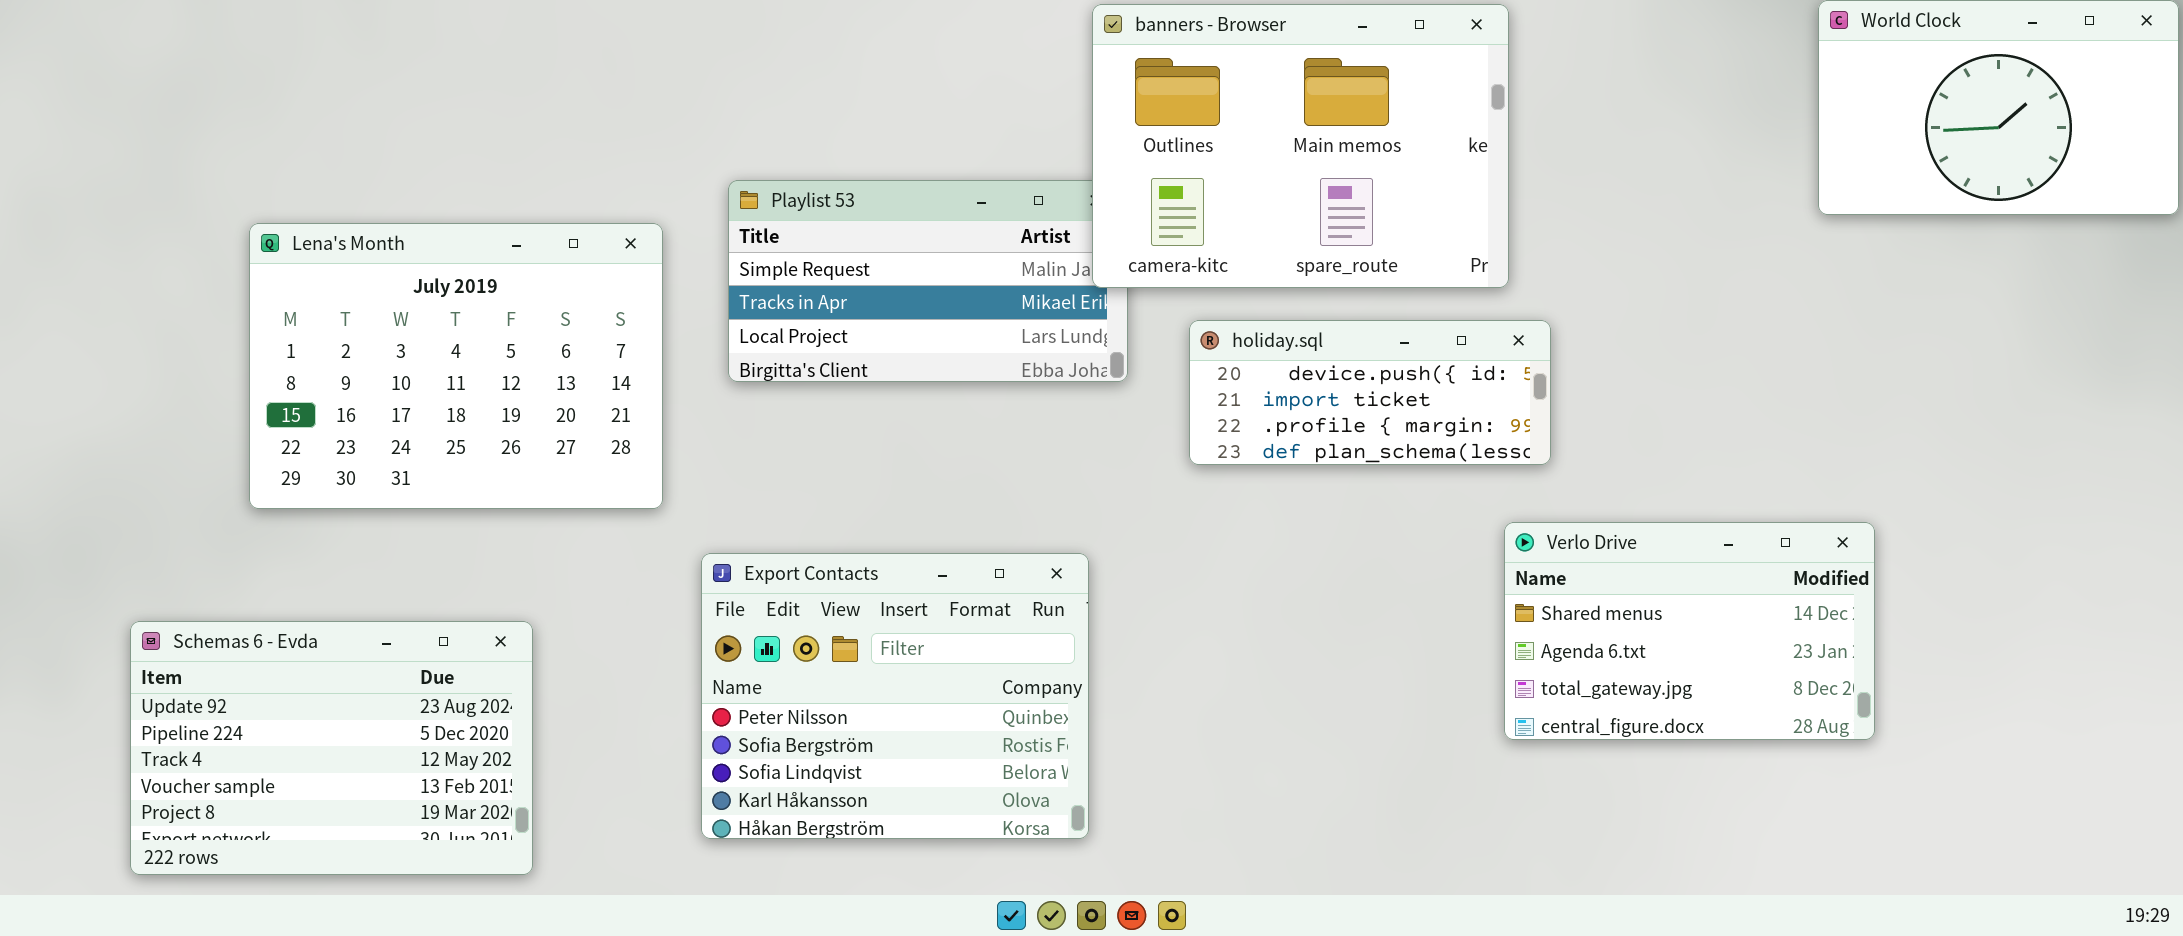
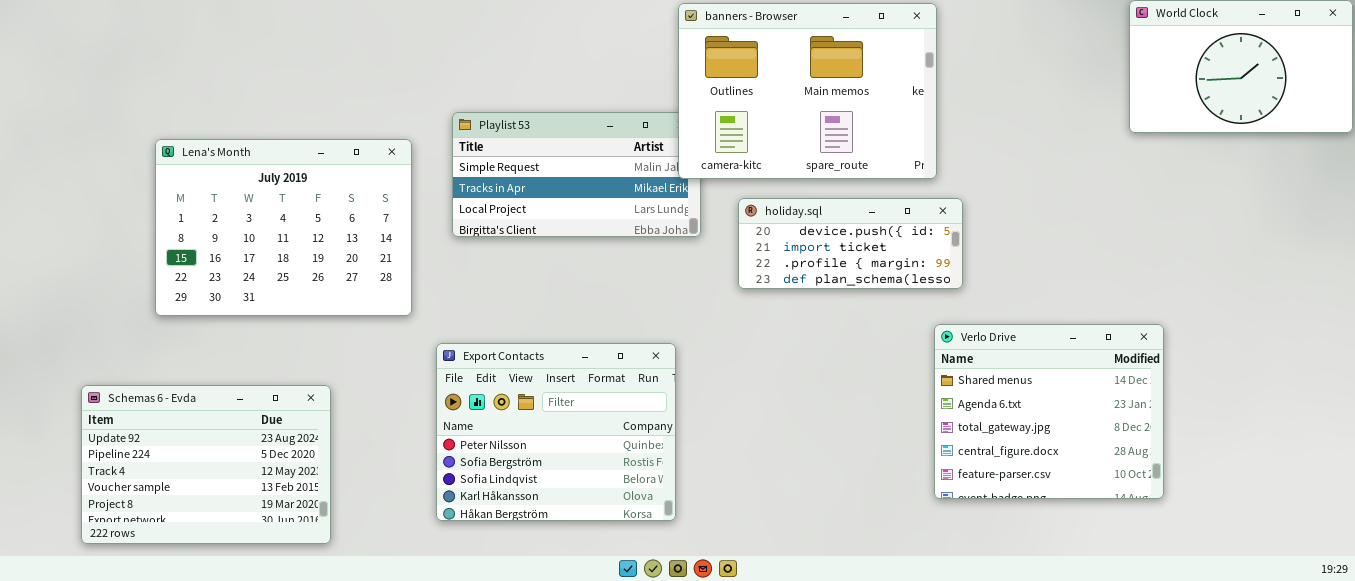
Verlo Drive: [1504,522,1875,740] -> [934,324,1164,499], resized

